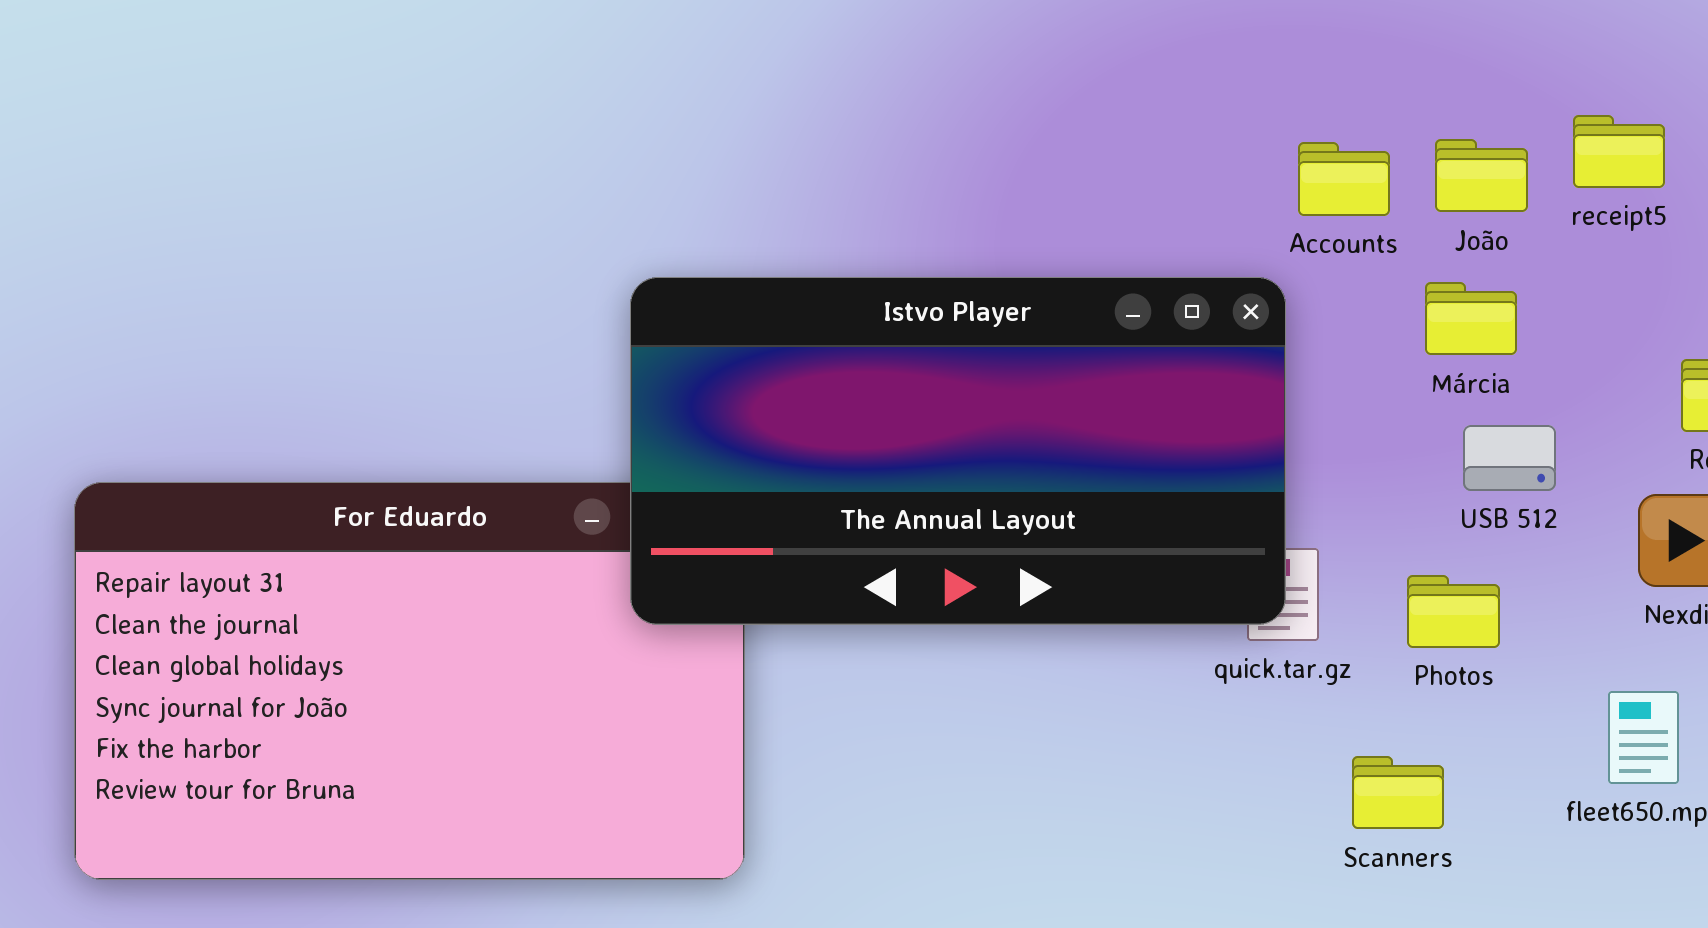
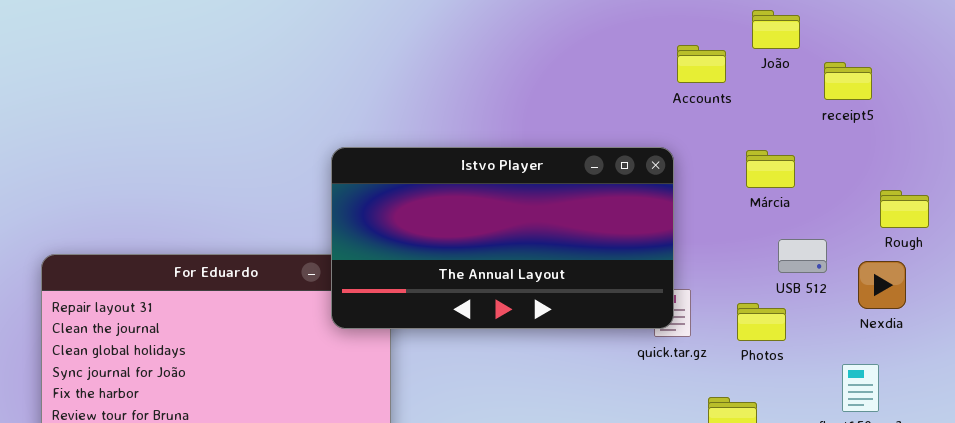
João: [1435,139,1528,212] -> [752,10,800,49], moved
Accounts: [1298,142,1390,216] -> [677,45,726,83], moved
USB 512: [1463,425,1556,491] -> [778,239,827,273], moved

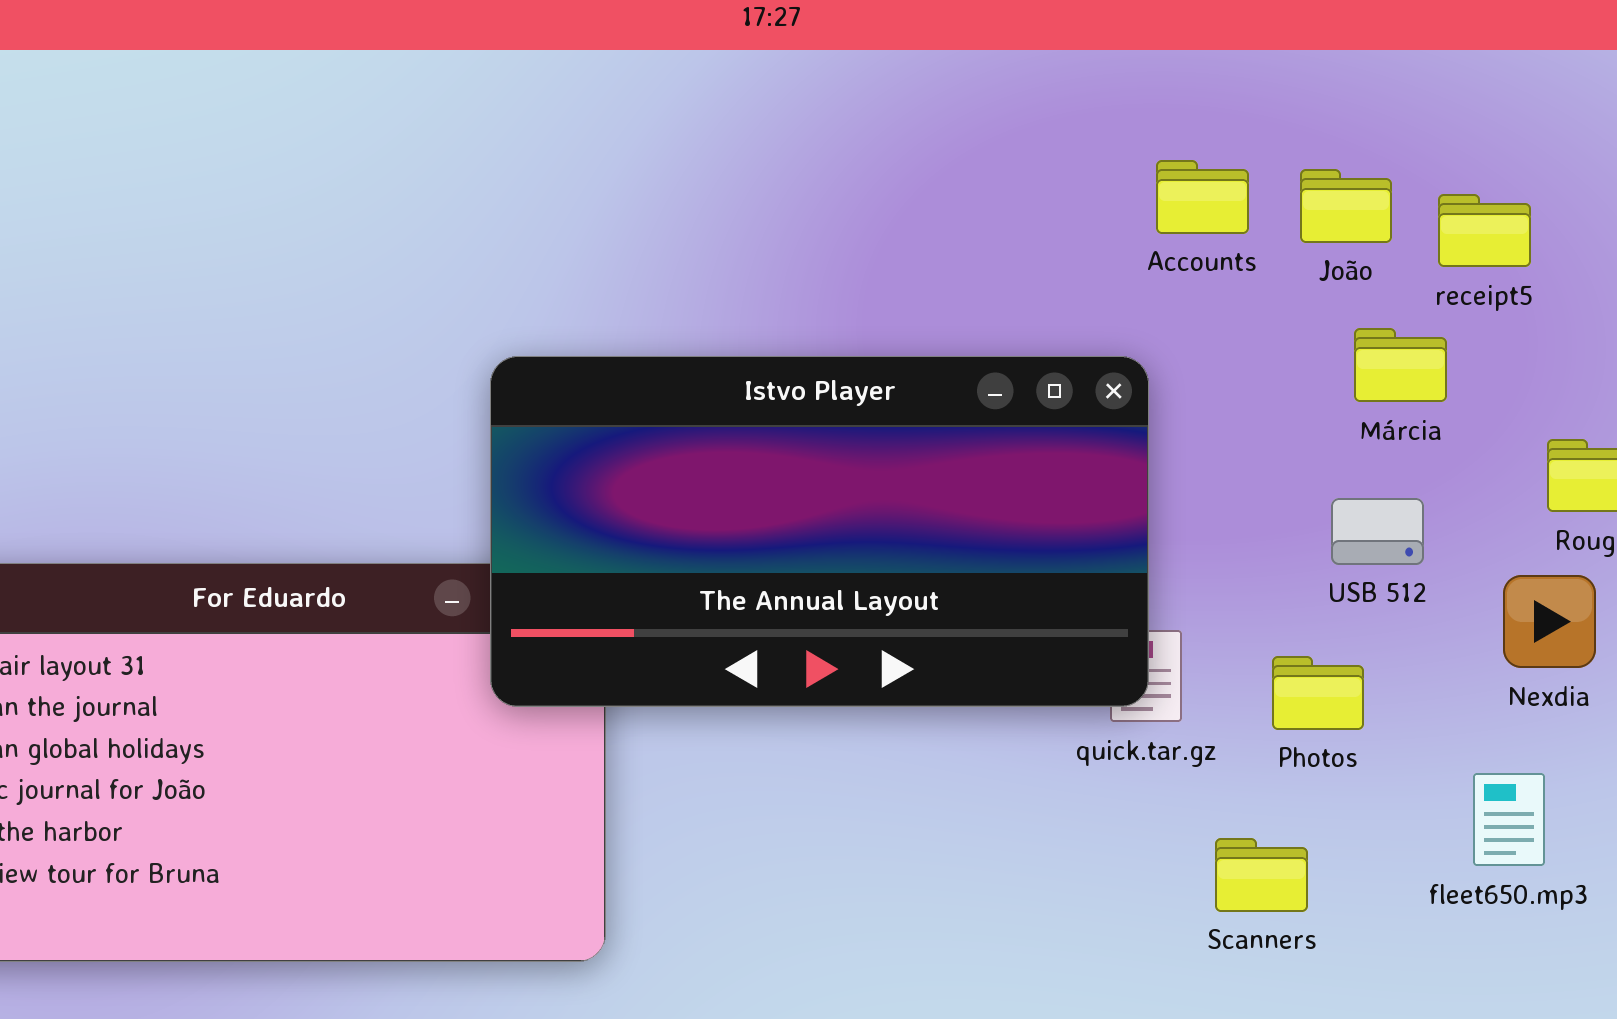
João: [752,10,800,49] -> [1300,169,1392,243], moved
Márcia: [746,150,795,188] -> [1354,328,1447,402], moved
USB 512: [778,239,827,273] -> [1331,498,1424,565], moved

